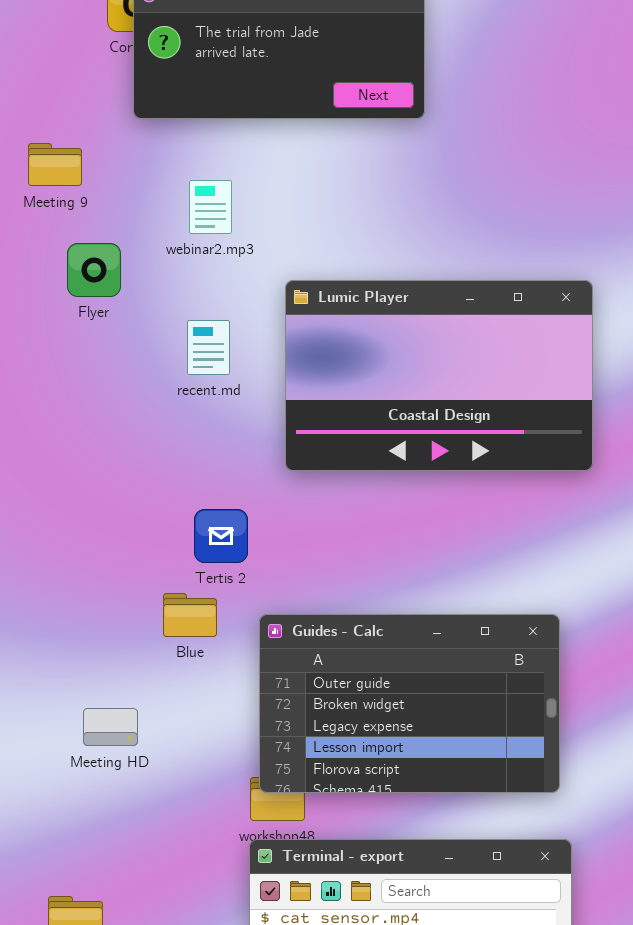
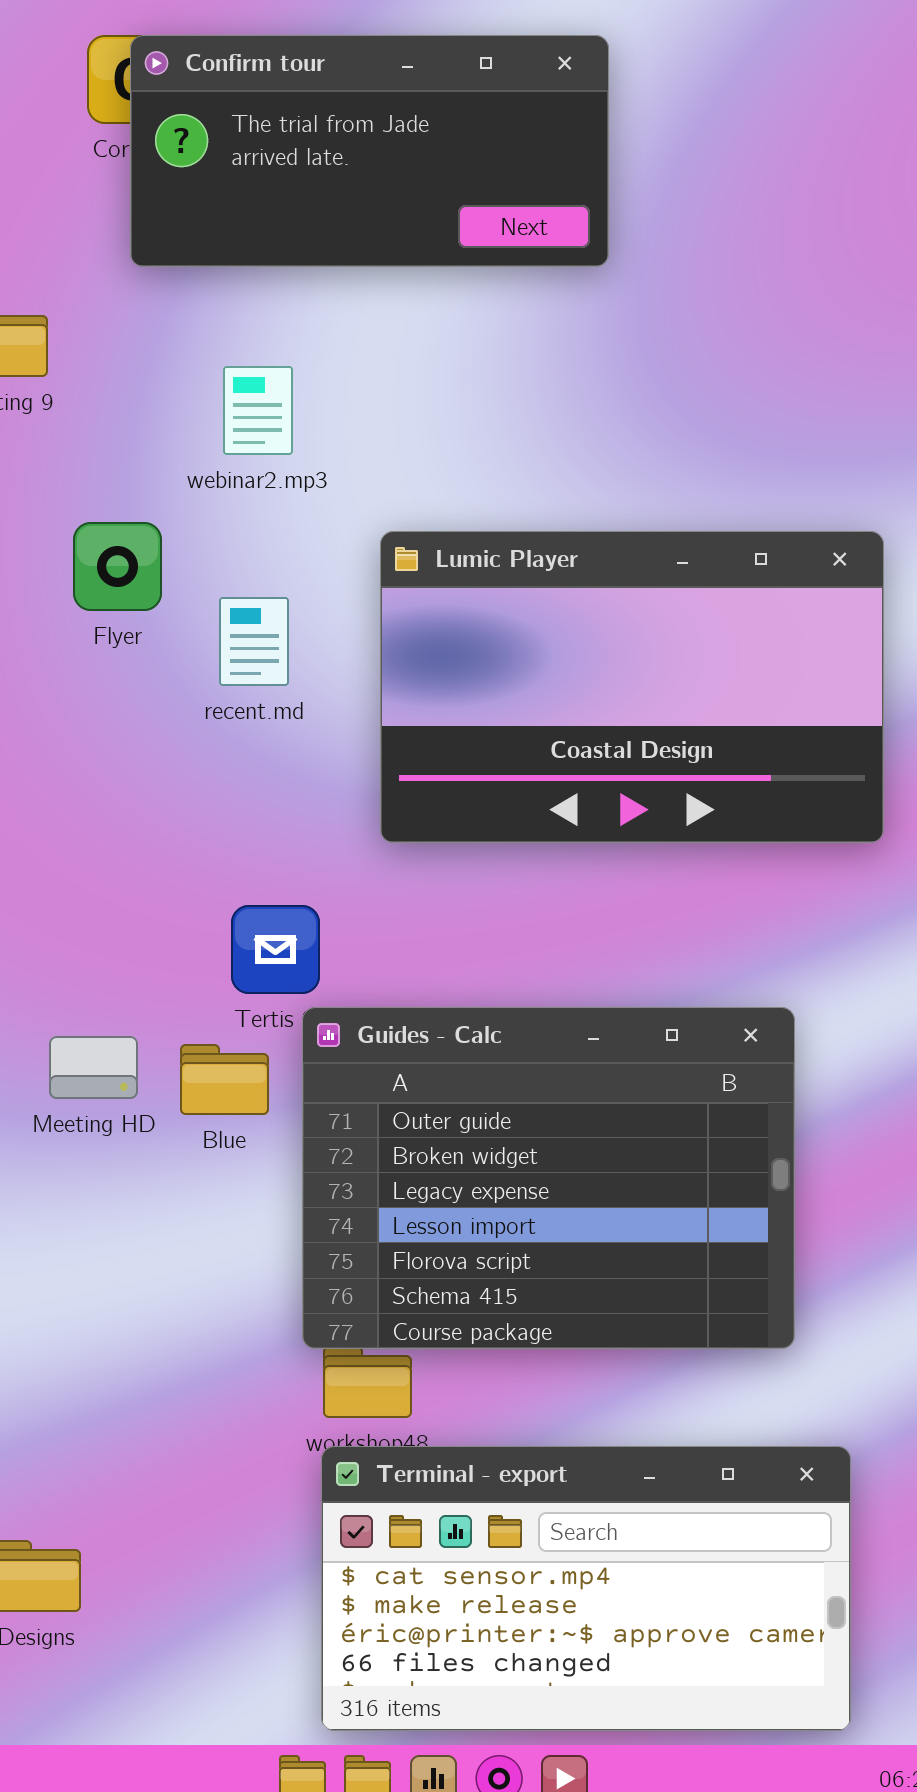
Flyer: [67,243,121,297] -> [73,522,162,611], moved
Guides - Calc: [259,614,560,793] -> [302,1007,795,1349], moved, resized
Meeting HD: [83,708,138,746] -> [49,1036,138,1099], moved

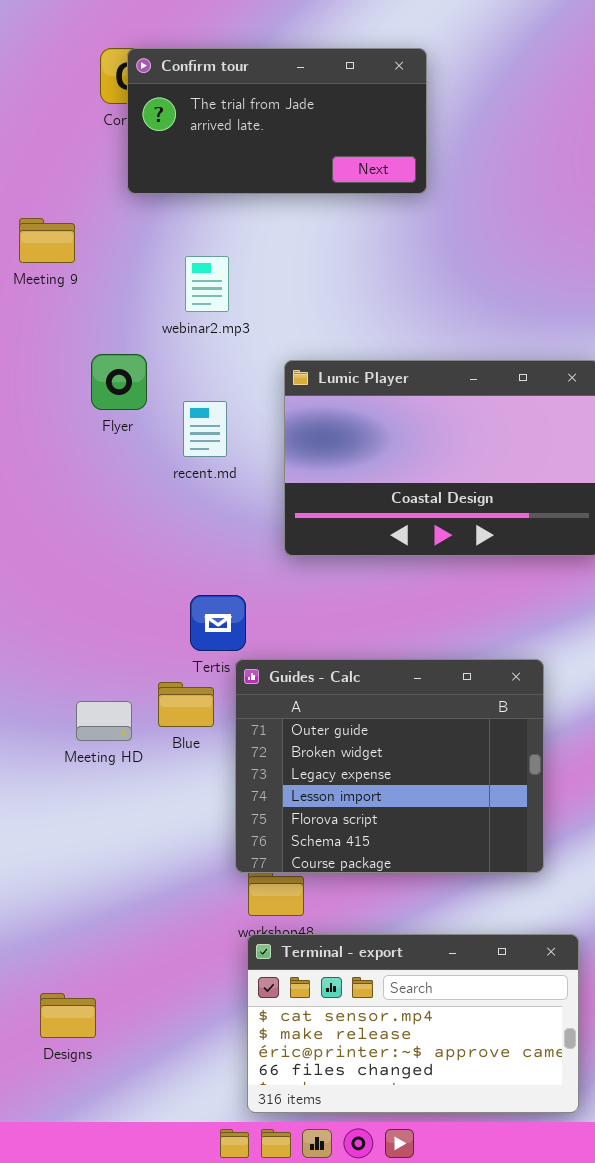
Meeting HD: [49,1036,138,1099] -> [76,701,132,741], moved

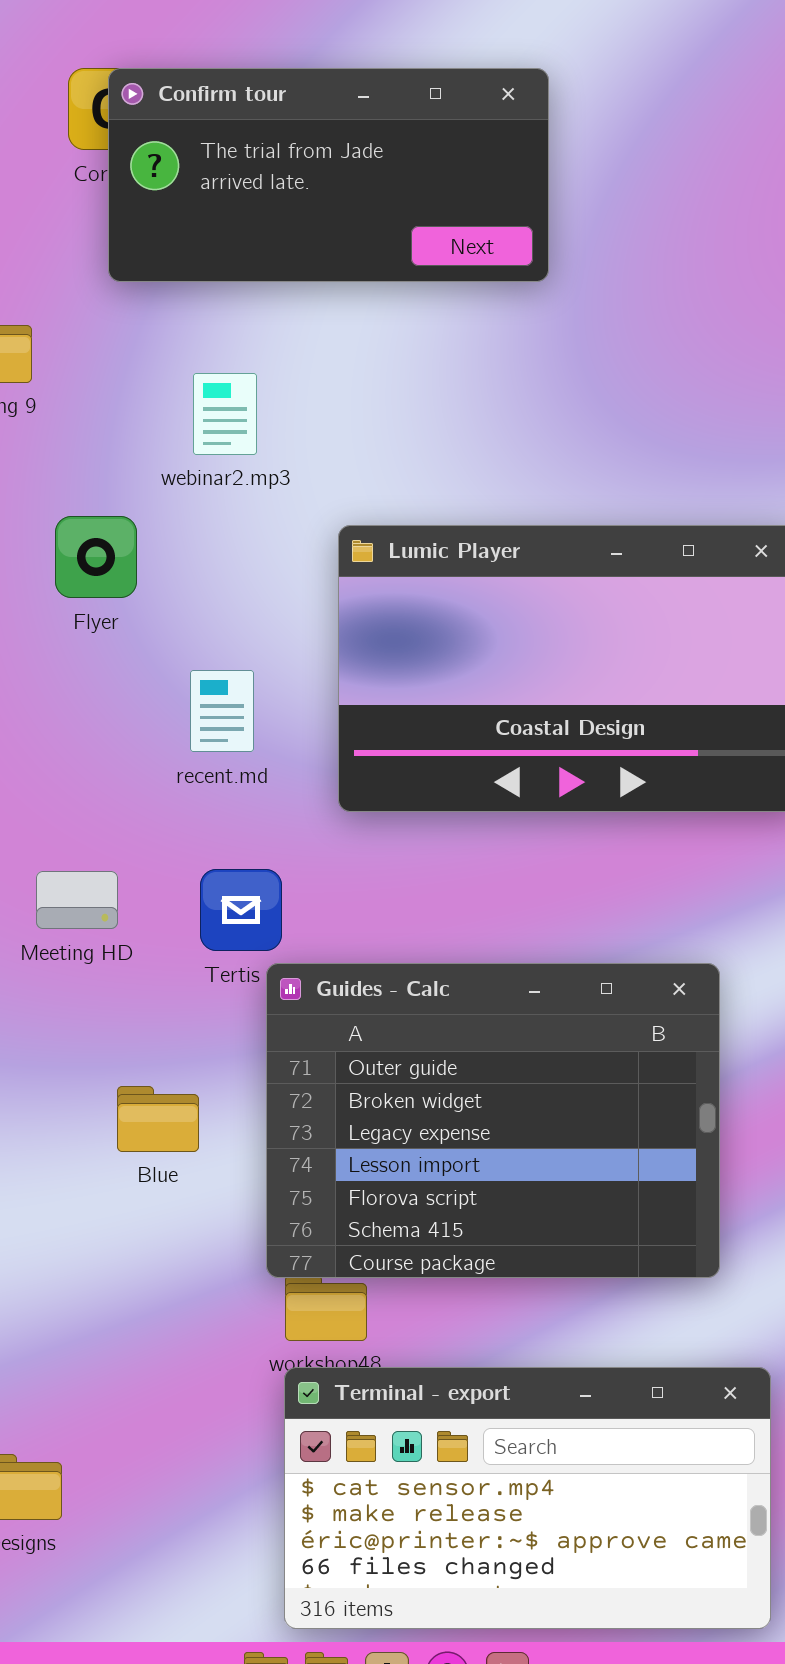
recent.md: [183,401,227,457] -> [190,670,254,752], moved
Blue: [158,682,214,727] -> [117,1086,199,1152], moved
Meeting HD: [76,701,132,741] -> [36,871,118,929], moved

